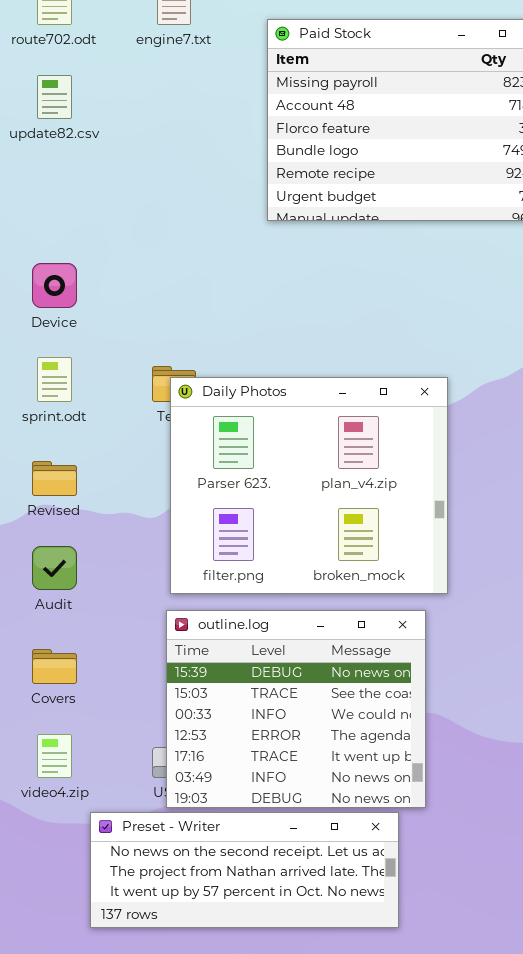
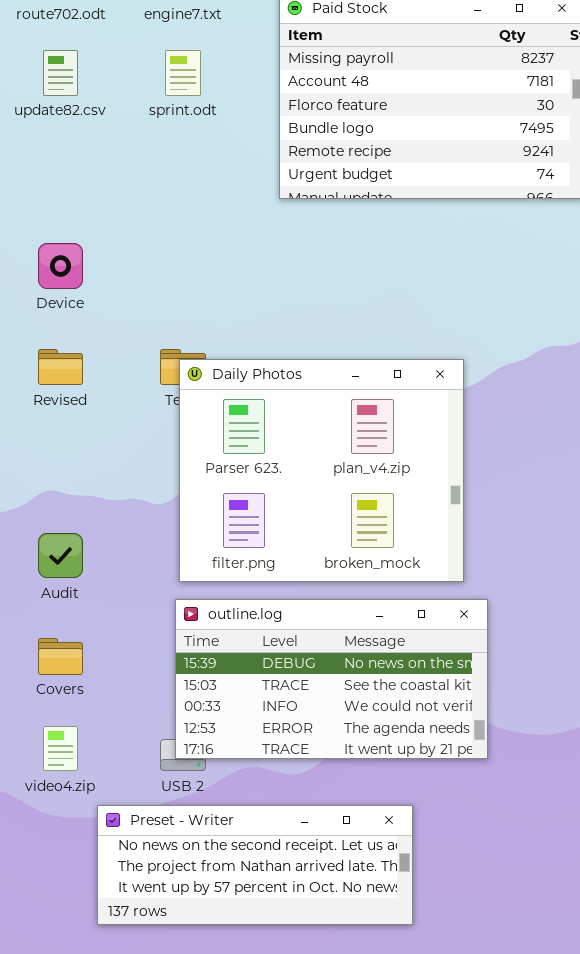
sprint.odt: [37,357,72,402] -> [165,50,201,96], moved
Revised: [32,461,77,496] -> [38,349,83,385], moved
outline.log: [166,610,426,808] -> [175,599,488,759], resized

